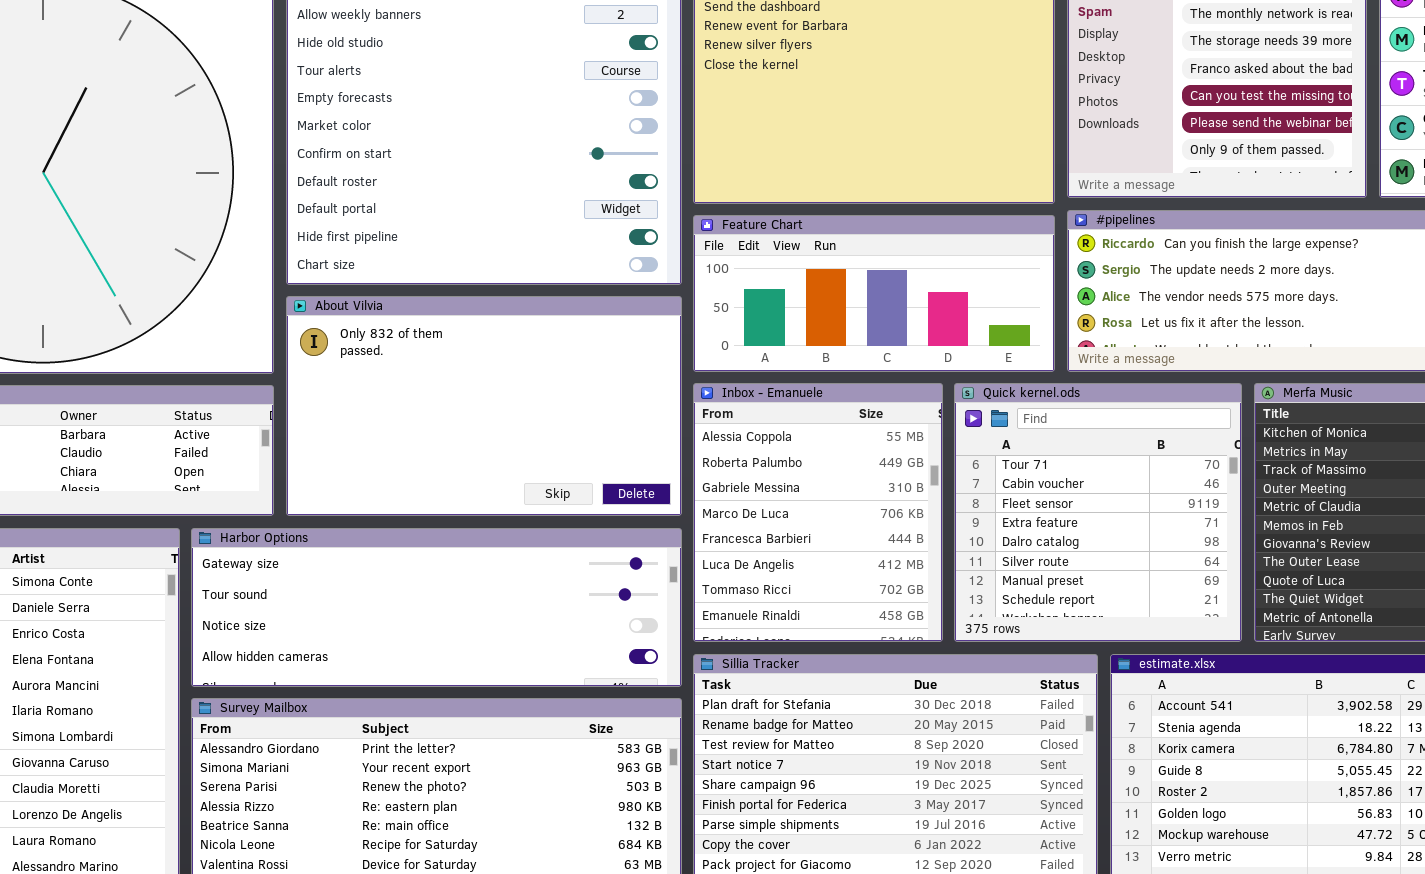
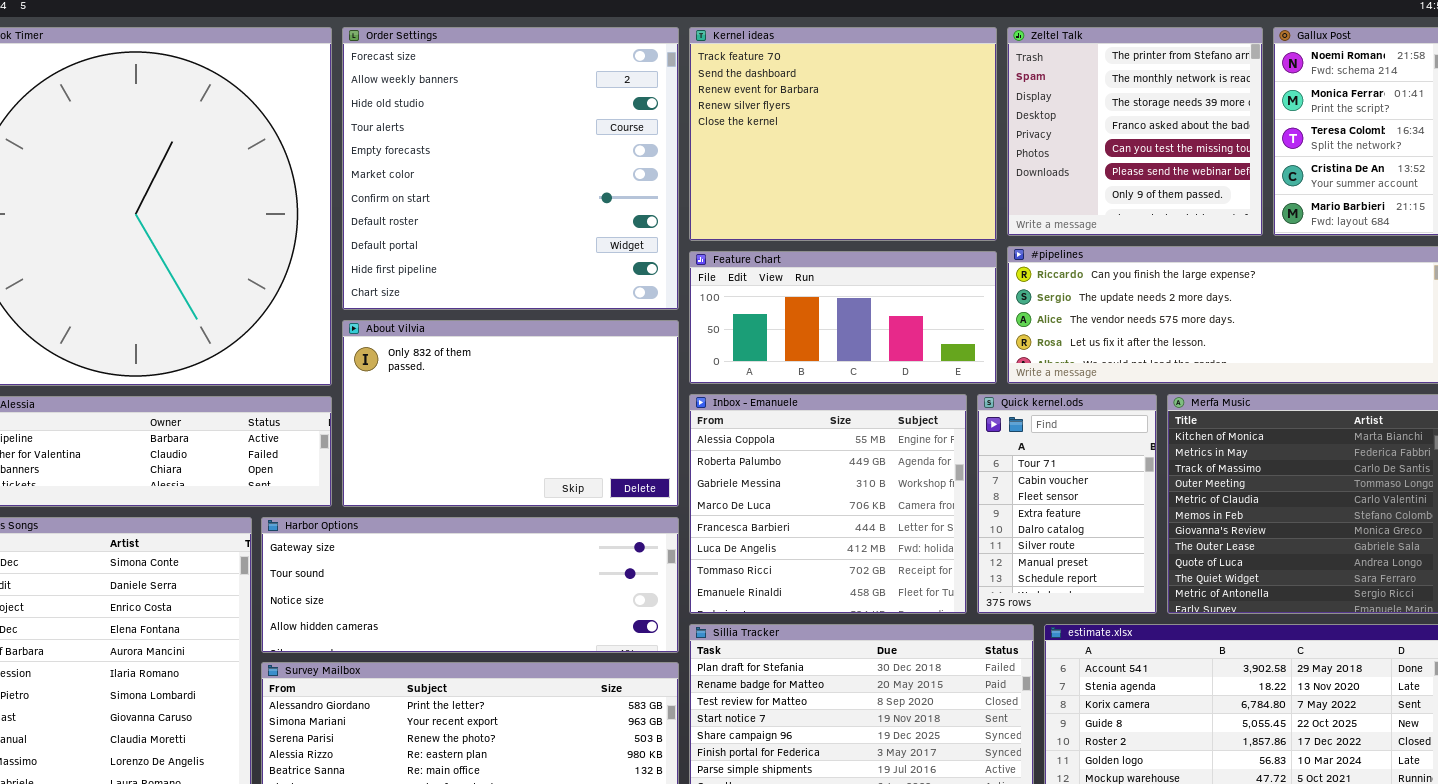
Inbox - Emanuele: [693,383,943,642] -> [689,394,967,614], resized
Quick kernel.ods: [954,383,1242,642] -> [977,394,1157,614], resized

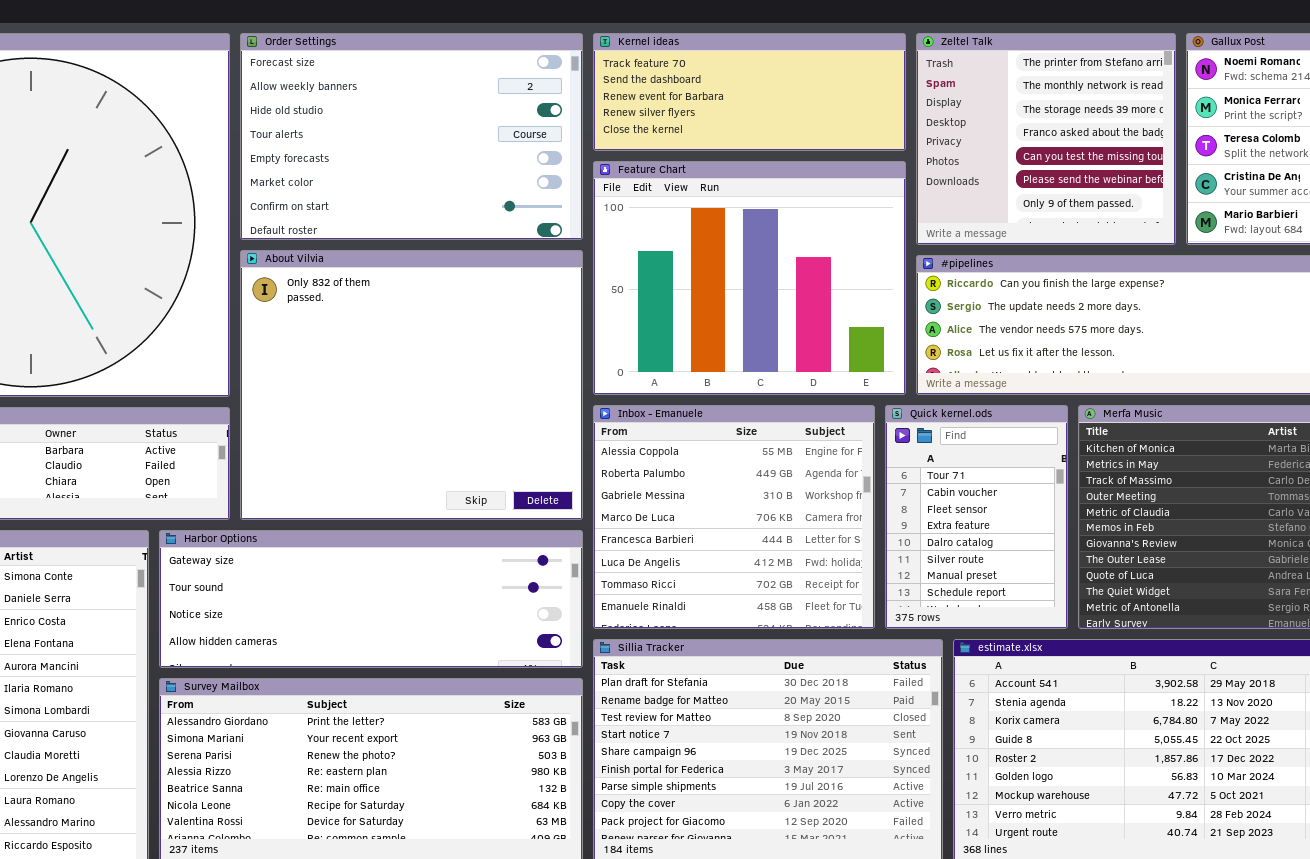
Order Settings: [342,27,679,310] -> [240,33,583,240], resized
Kernel ideas: [689,27,997,241] -> [593,33,906,151], resized
Feature Chart: [689,251,997,384] -> [593,161,906,395], resized
About Vilvia: [342,320,679,507] -> [240,250,583,520], resized

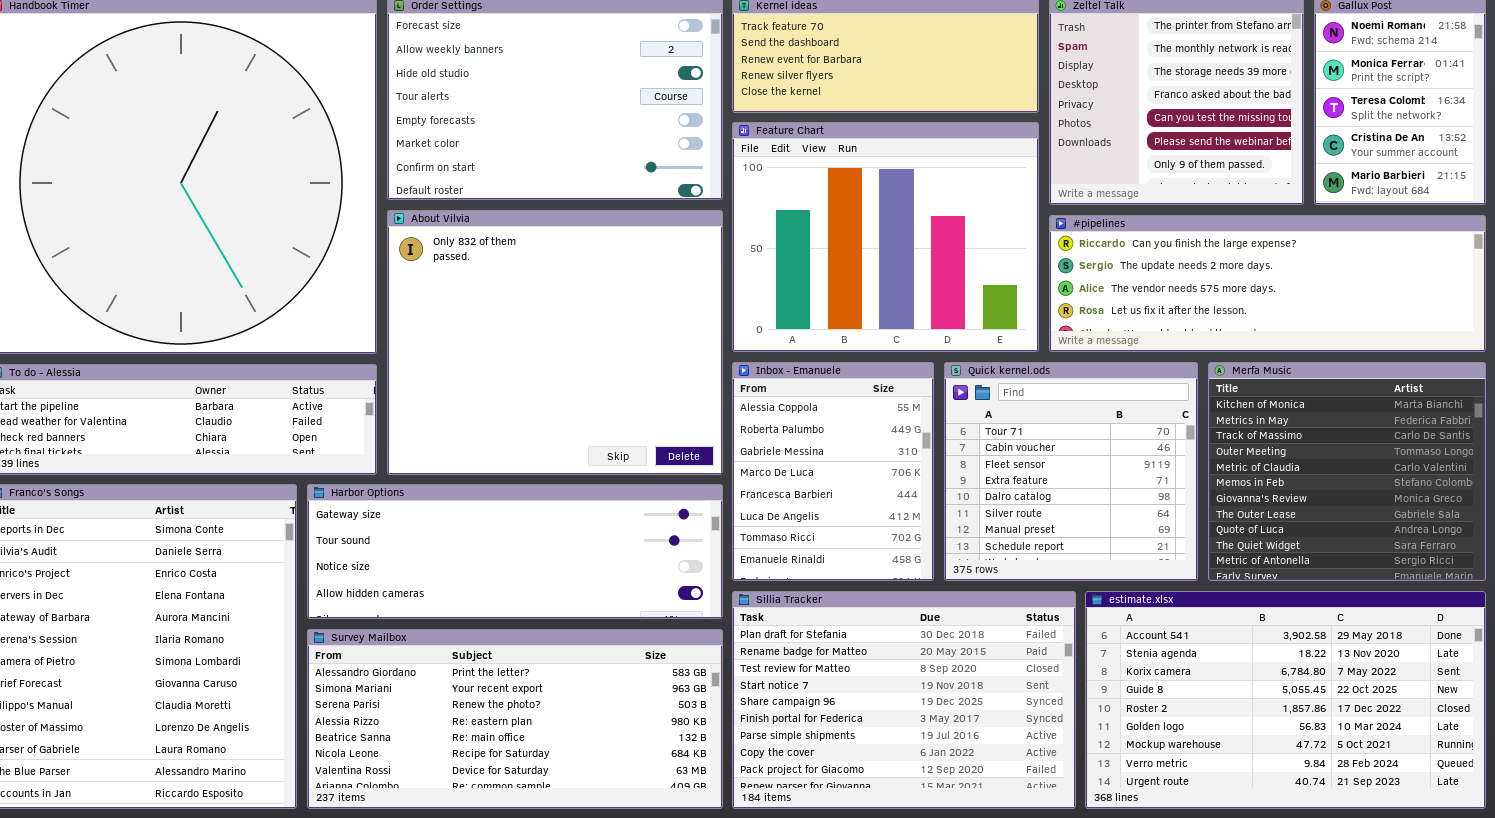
Inbox - Emanuele: [593,405,875,629] -> [732,362,934,581], resized
Quick kernel.ods: [885,405,1068,629] -> [944,362,1198,581], resized

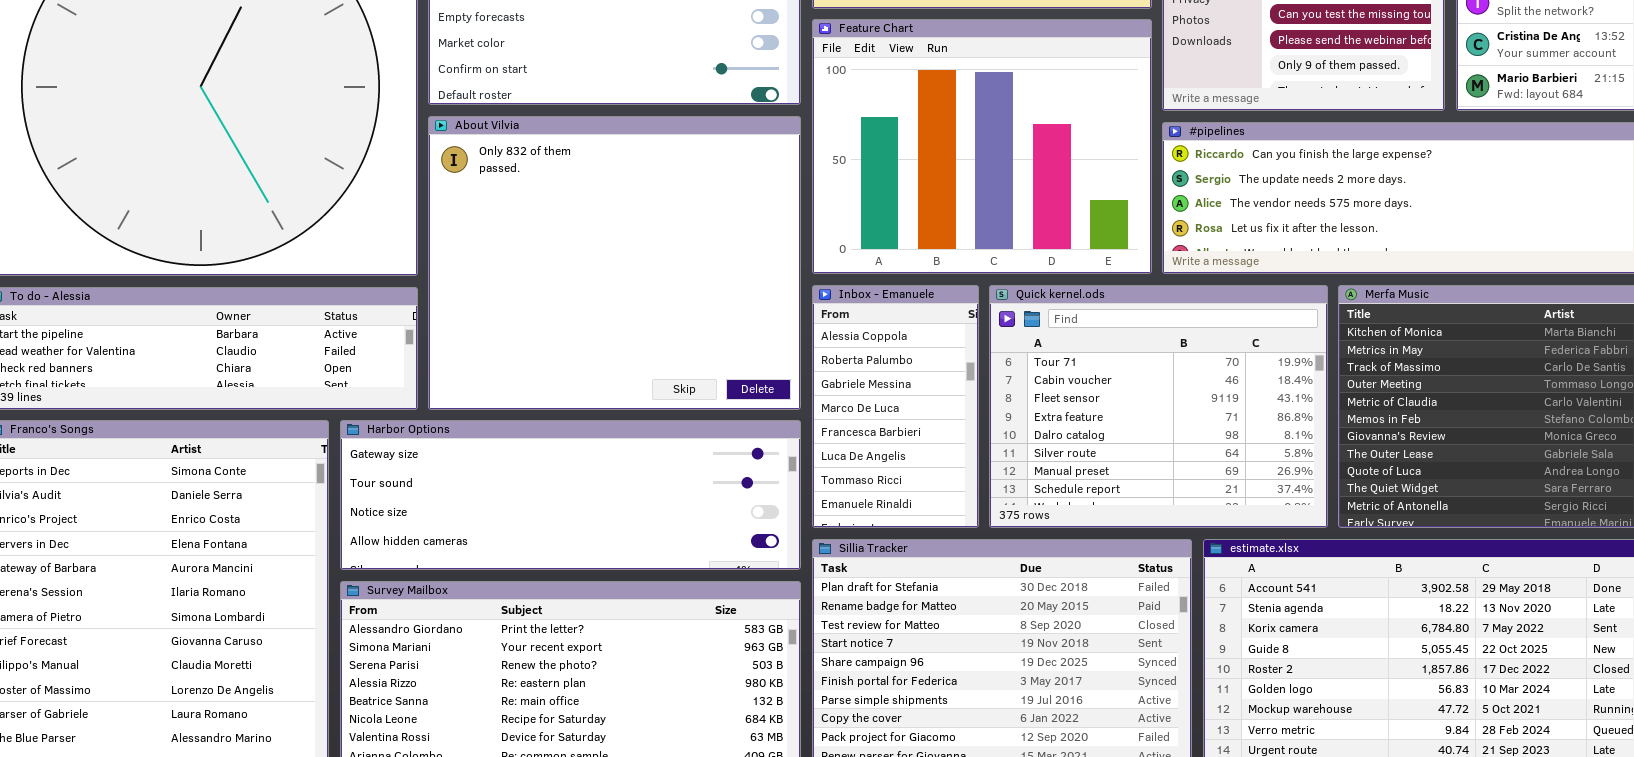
Inbox - Emanuele: [732,362,934,581] -> [812,285,979,528], resized
Quick kernel.ods: [944,362,1198,581] -> [989,285,1328,528], resized

